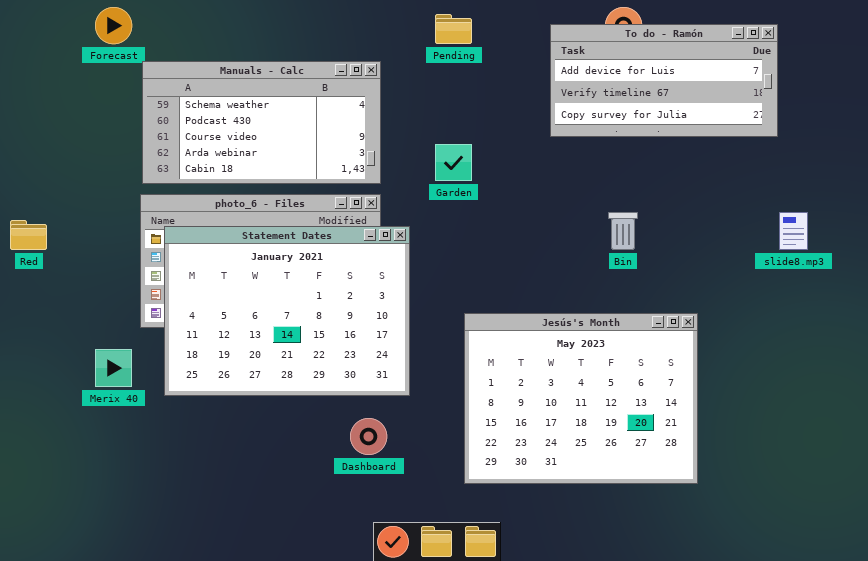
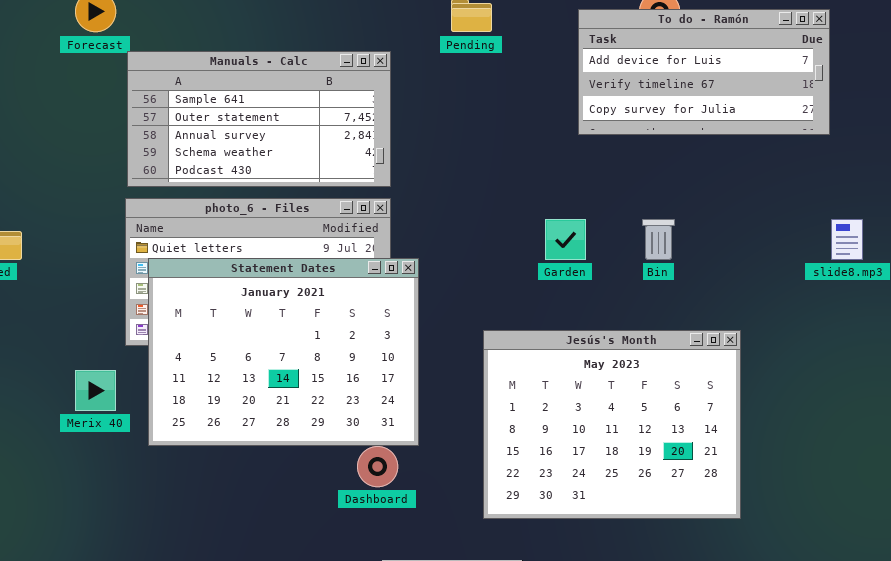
Manuals - Calc: [142,61,381,184] -> [127,51,391,187], scrolled up 3 rows
Garden: [435,144,472,181] -> [545,219,586,260], moved
Statement Dates: [164,226,410,396] -> [148,258,419,446], moved

